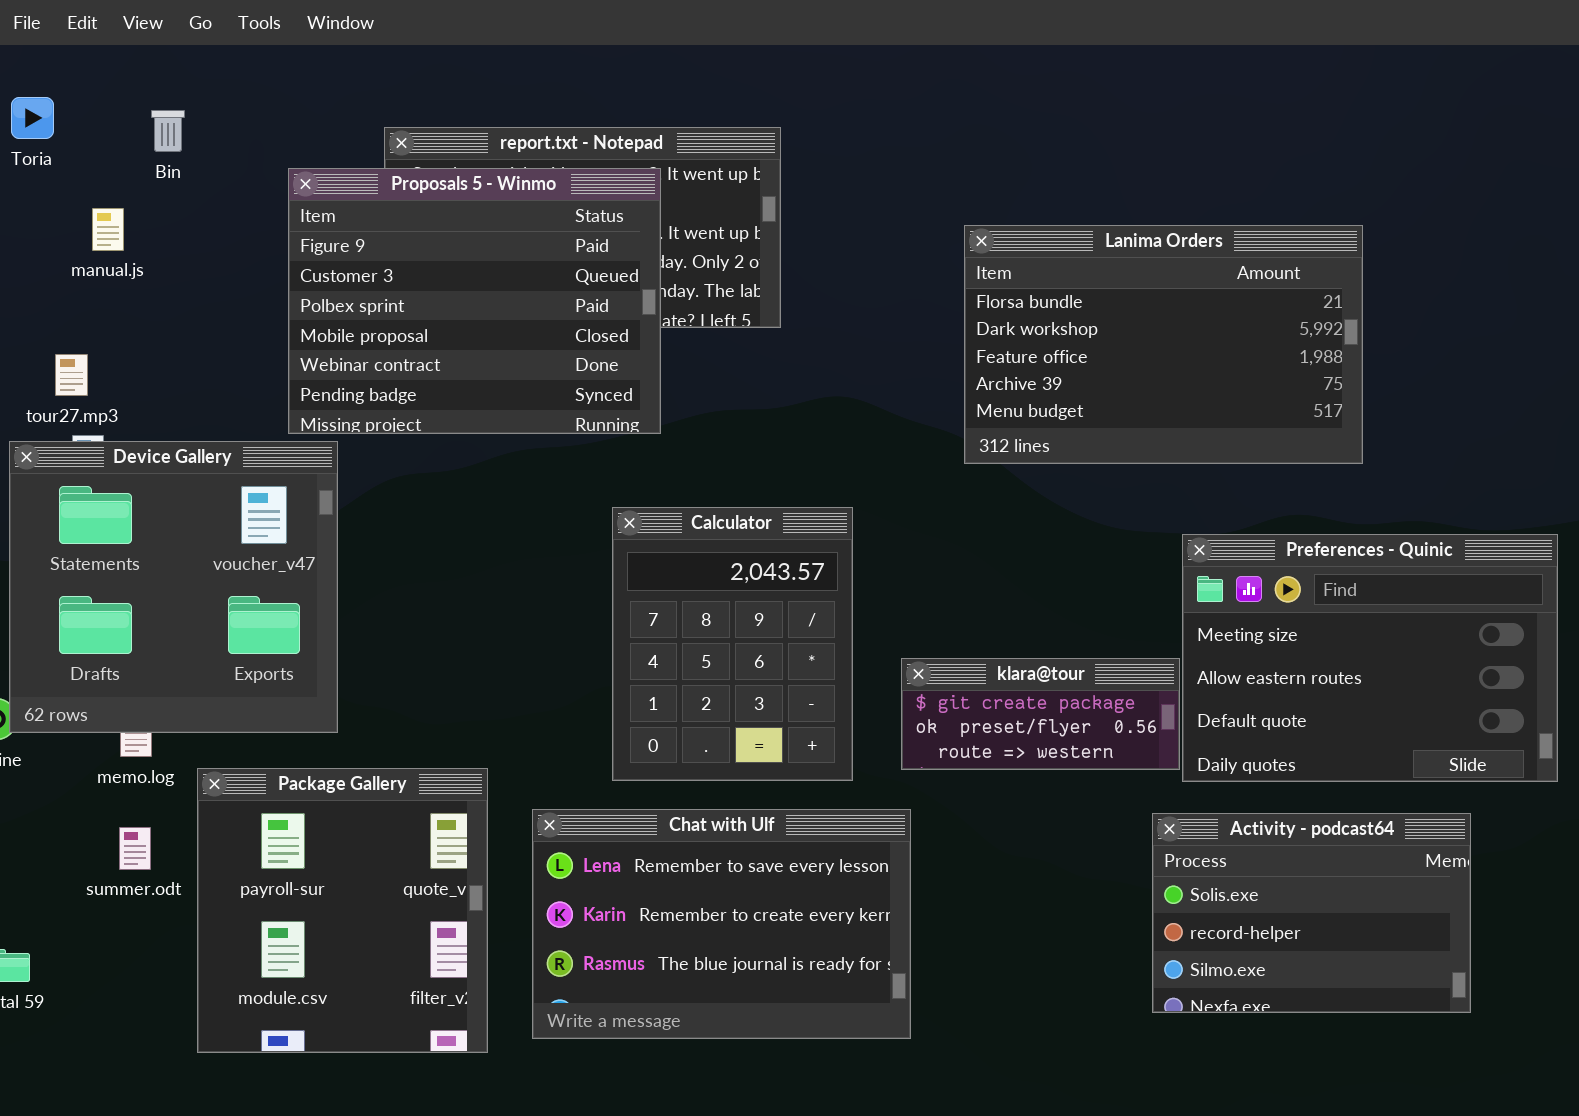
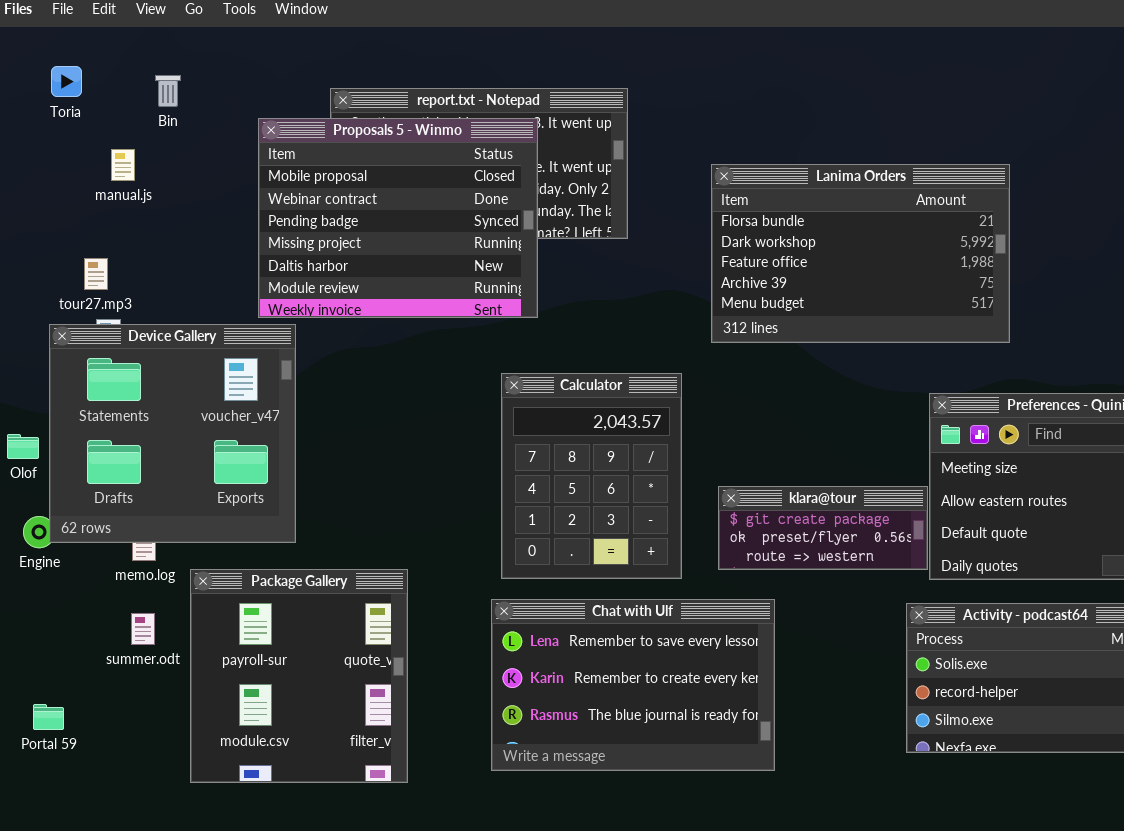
Proposals 5 - Winmo: [288,168,661,434] -> [258,118,538,318], scrolled down 3 rows
Lanima Orders: [964,225,1363,464] -> [711,164,1010,343], moved
Chat with Ulf: [532,809,911,1039] -> [491,599,775,771], moved

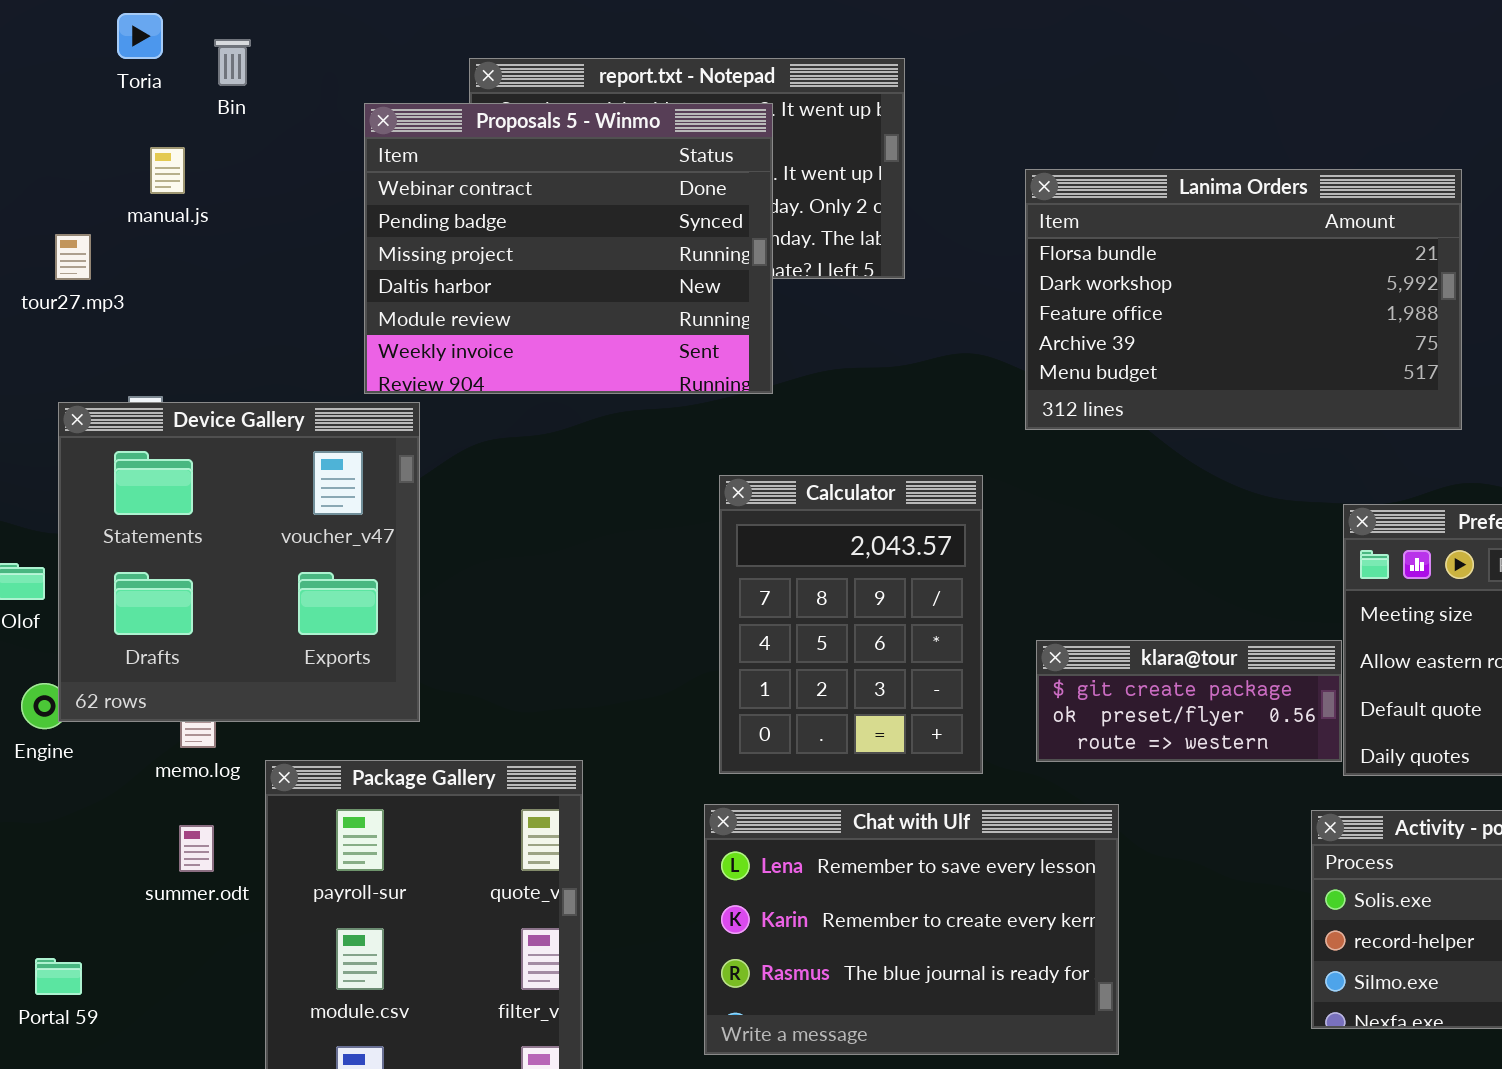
Toria: [51,66,82,97] -> [117,13,163,59], moved
Proposals 5 - Winmo: [258,118,538,318] -> [364,103,773,394], scrolled down 1 row
tour27.mp3: [84,258,108,290] -> [55,234,91,280], moved

